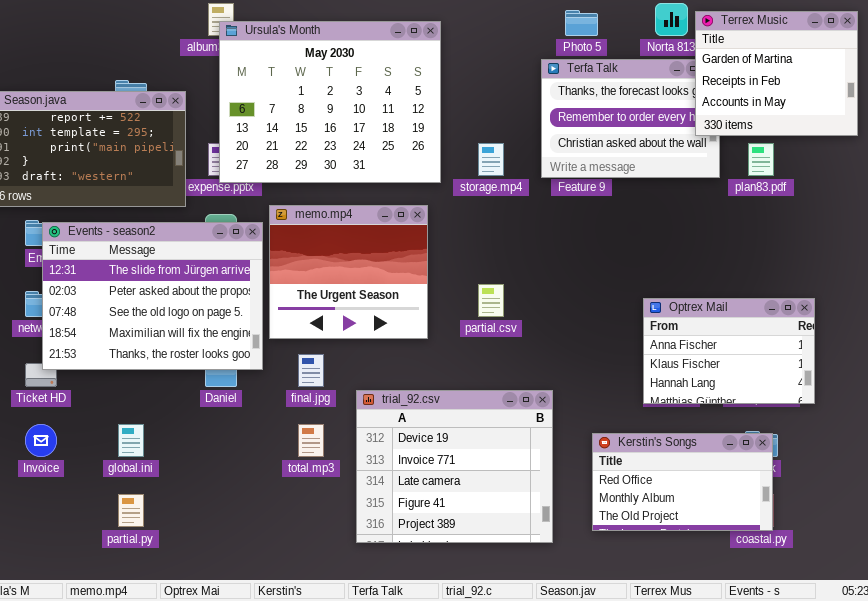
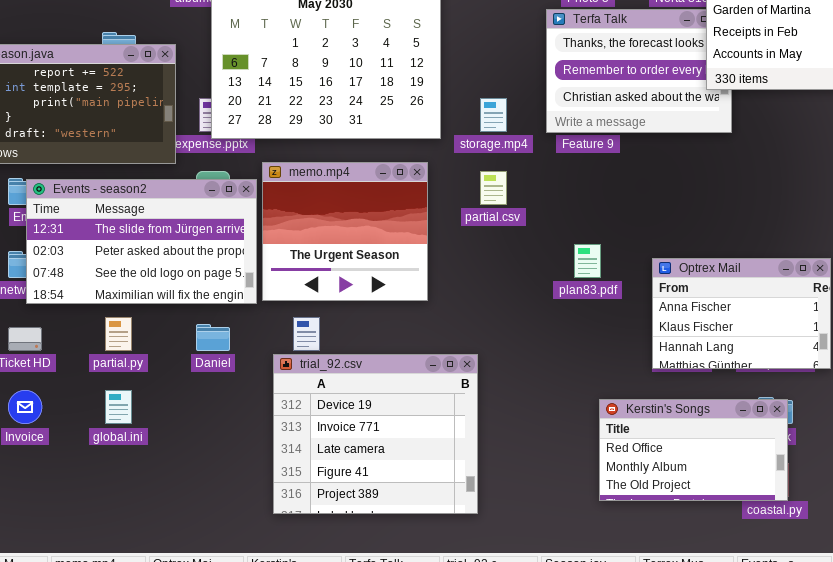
plan83.pdf: [748,143,774,176] -> [574,244,601,278], moved
Events - season2: [42,222,263,370] -> [26,179,257,304], resized
partial.csv: [478,284,504,317] -> [480,171,507,205], moved
trial_92.csv: [356,390,553,543] -> [273,354,478,514], moved
partial.py: [118,494,144,527] -> [105,317,132,351], moved

